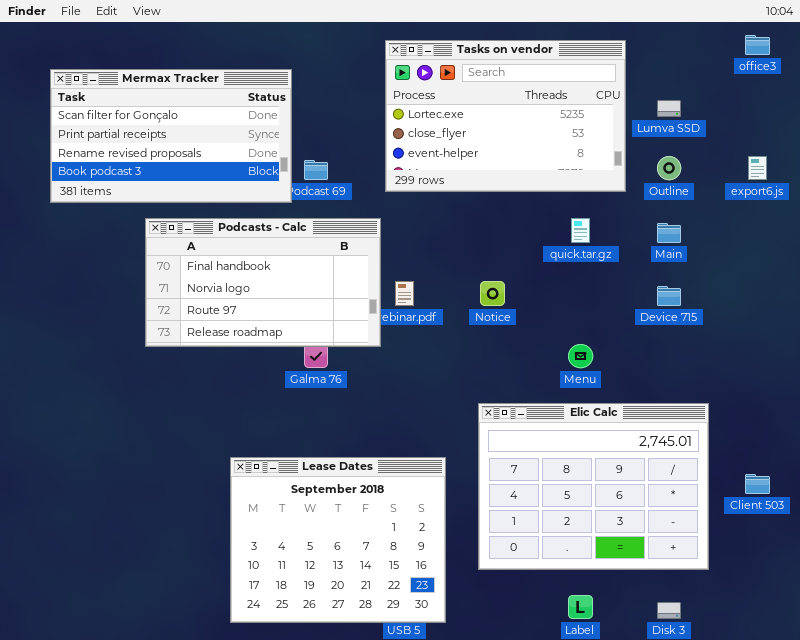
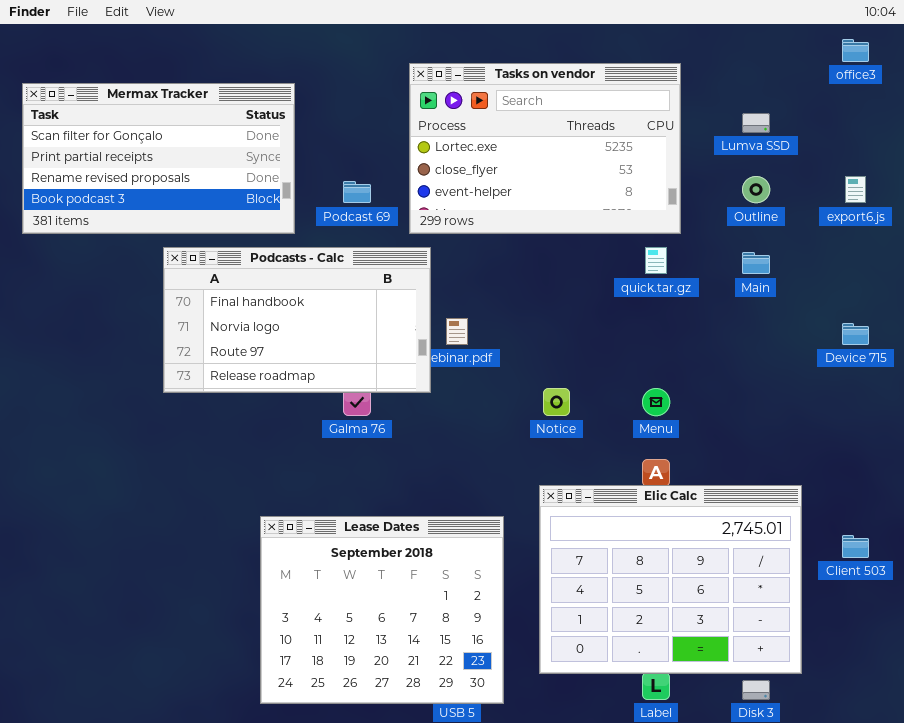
Tasks on vendor: [385,40,626,192] -> [409,63,681,234], moved
Mermax Tracker: [50,69,292,203] -> [22,83,295,234], moved
Notice: [480,281,505,306] -> [543,388,570,416], moved
Device 715: [657,286,681,306] -> [842,323,869,345], moved
Elic Calc: [478,403,709,570] -> [539,485,802,674], moved

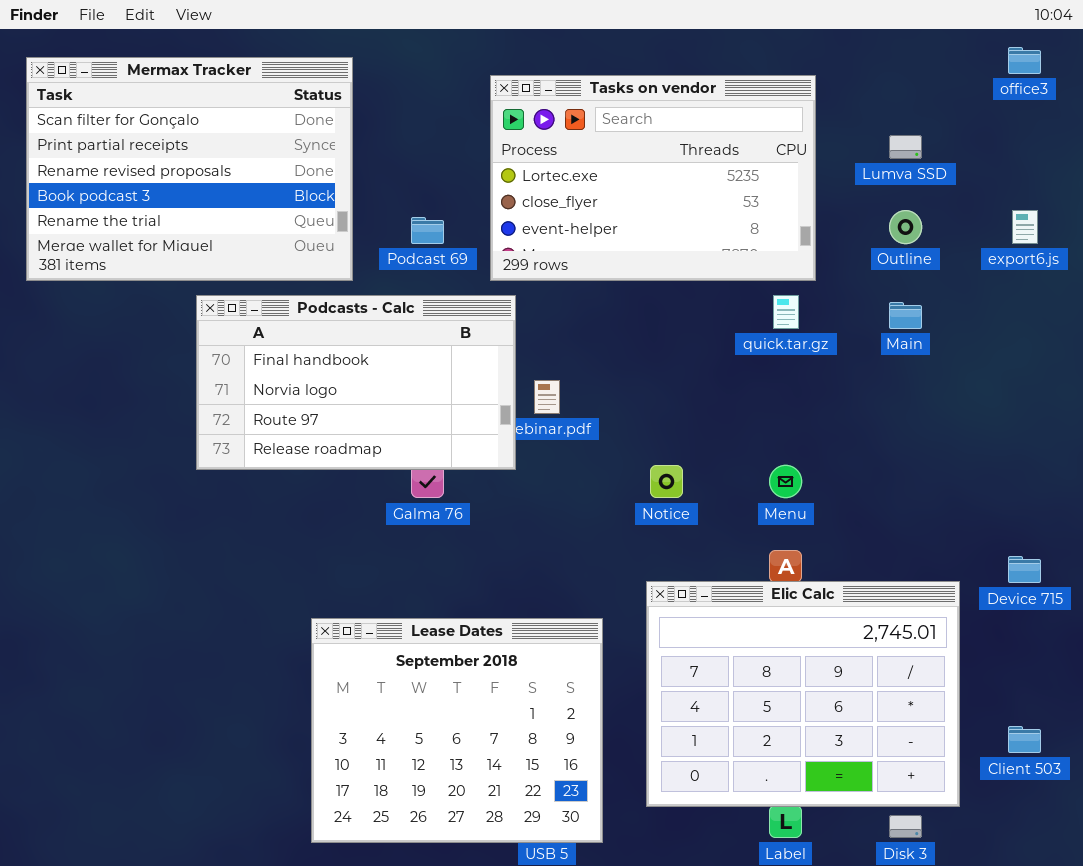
Mermax Tracker: [22,83,295,234] -> [26,57,353,281], resized
Device 715: [842,323,869,345] -> [1008,556,1041,583], moved
Client 503: [842,535,869,558] -> [1008,726,1041,753], moved

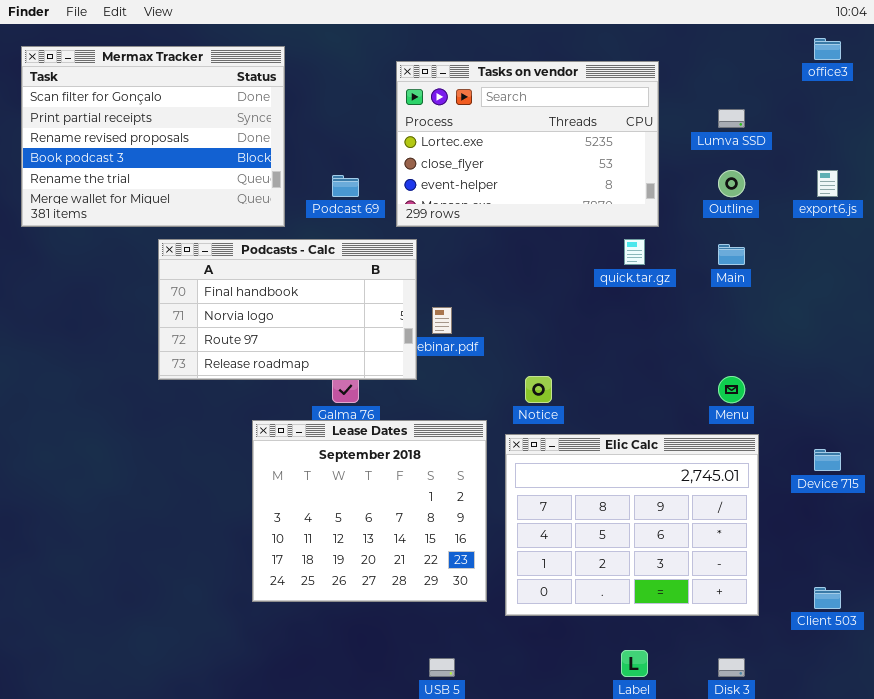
Menu: [769,465,802,498] -> [718,376,745,403], moved
Elic Calc: [646,581,960,807] -> [505,434,759,616], moved
Lease Dates: [311,618,603,843] -> [252,420,487,602], moved

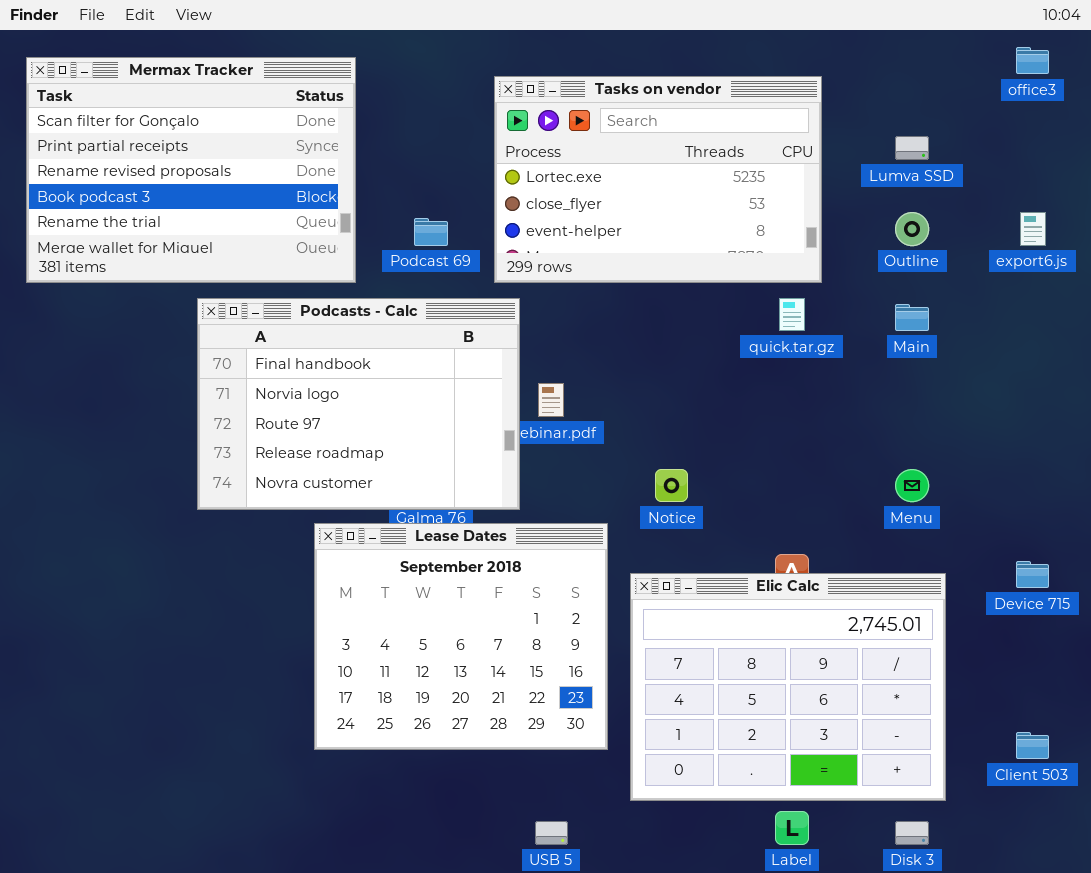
Podcasts - Calc: [158,239,417,380] -> [197,298,520,510], resized
Elic Calc: [505,434,759,616] -> [630,573,946,801], moved

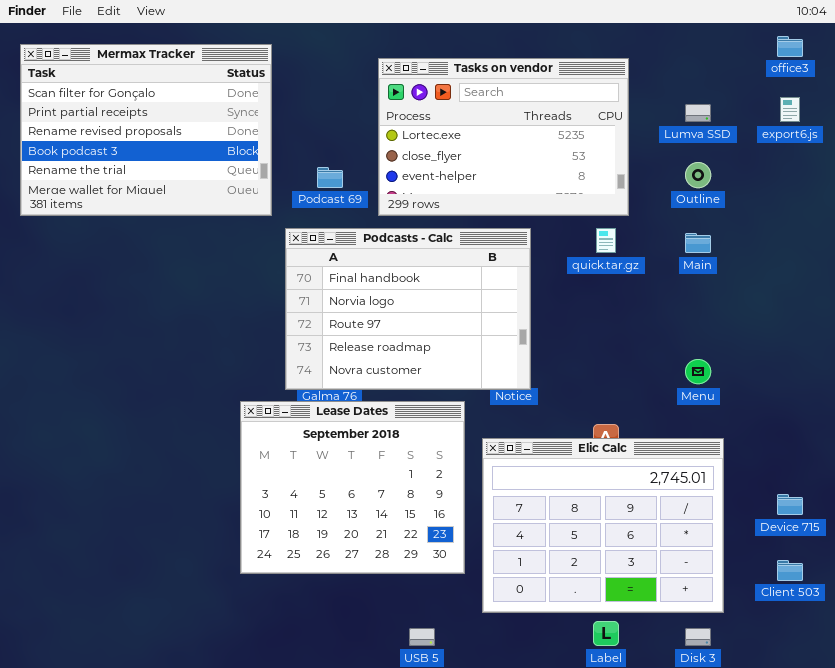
export6.js: [1020,212,1046,246] -> [780,97,800,122], moved
Podcasts - Calc: [197,298,520,510] -> [285,228,531,390], moved
Device 715: [1016,561,1049,588] -> [777,494,803,515], moved

